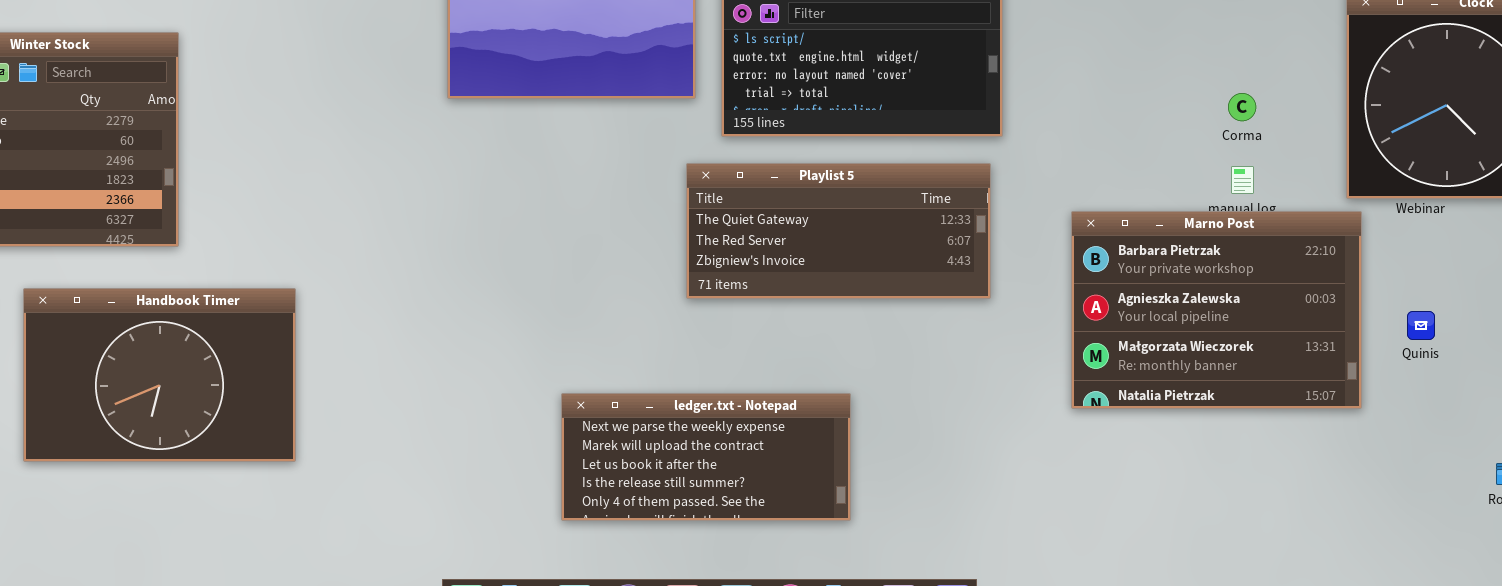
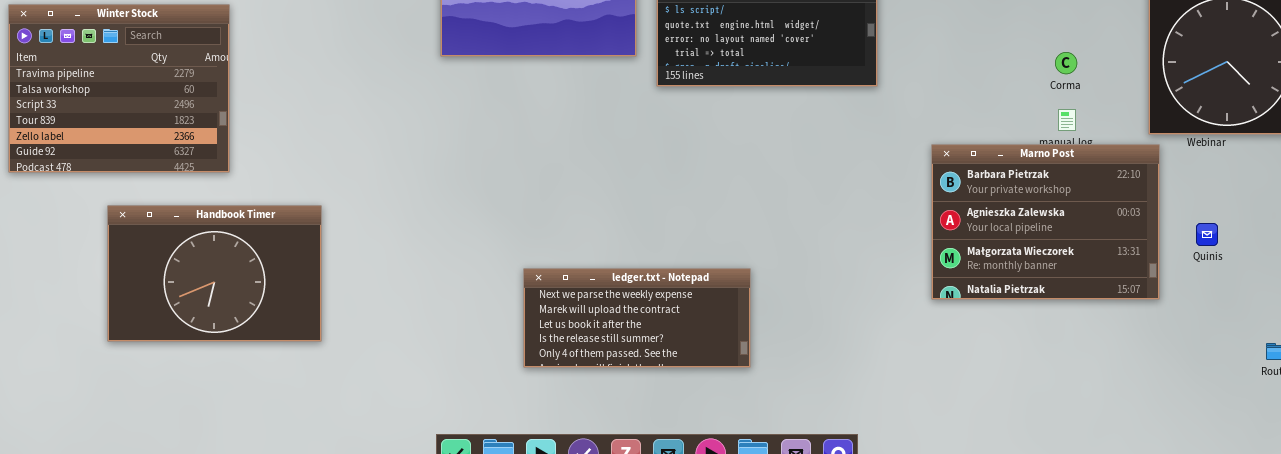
Playlist 5: [686,163,991,299] -> none, closed
ledger.txt - Notepad: [561,393,851,521] -> [523,268,751,368], moved

